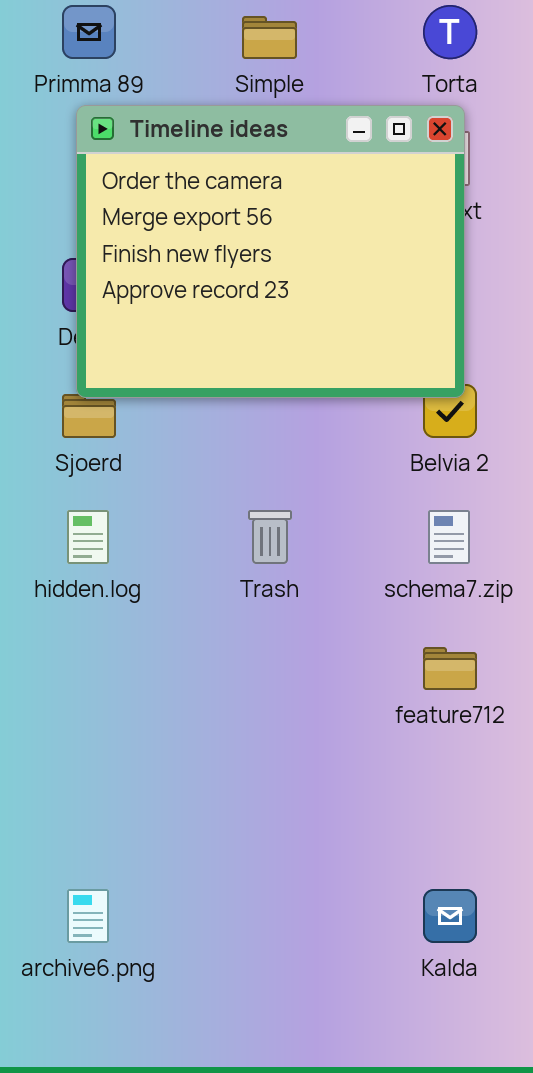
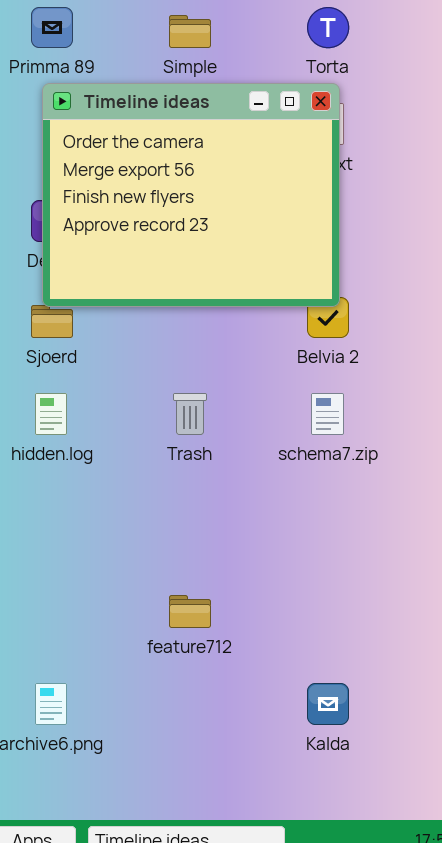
feature712: [423,647,477,690] -> [169,595,211,628], moved

